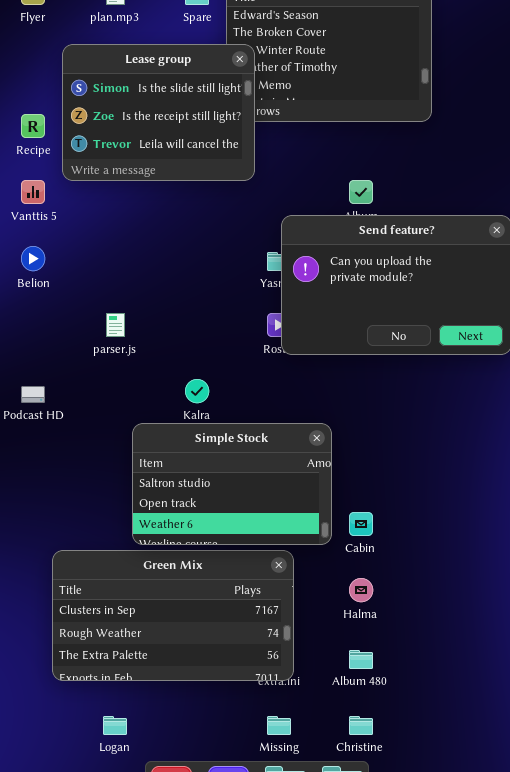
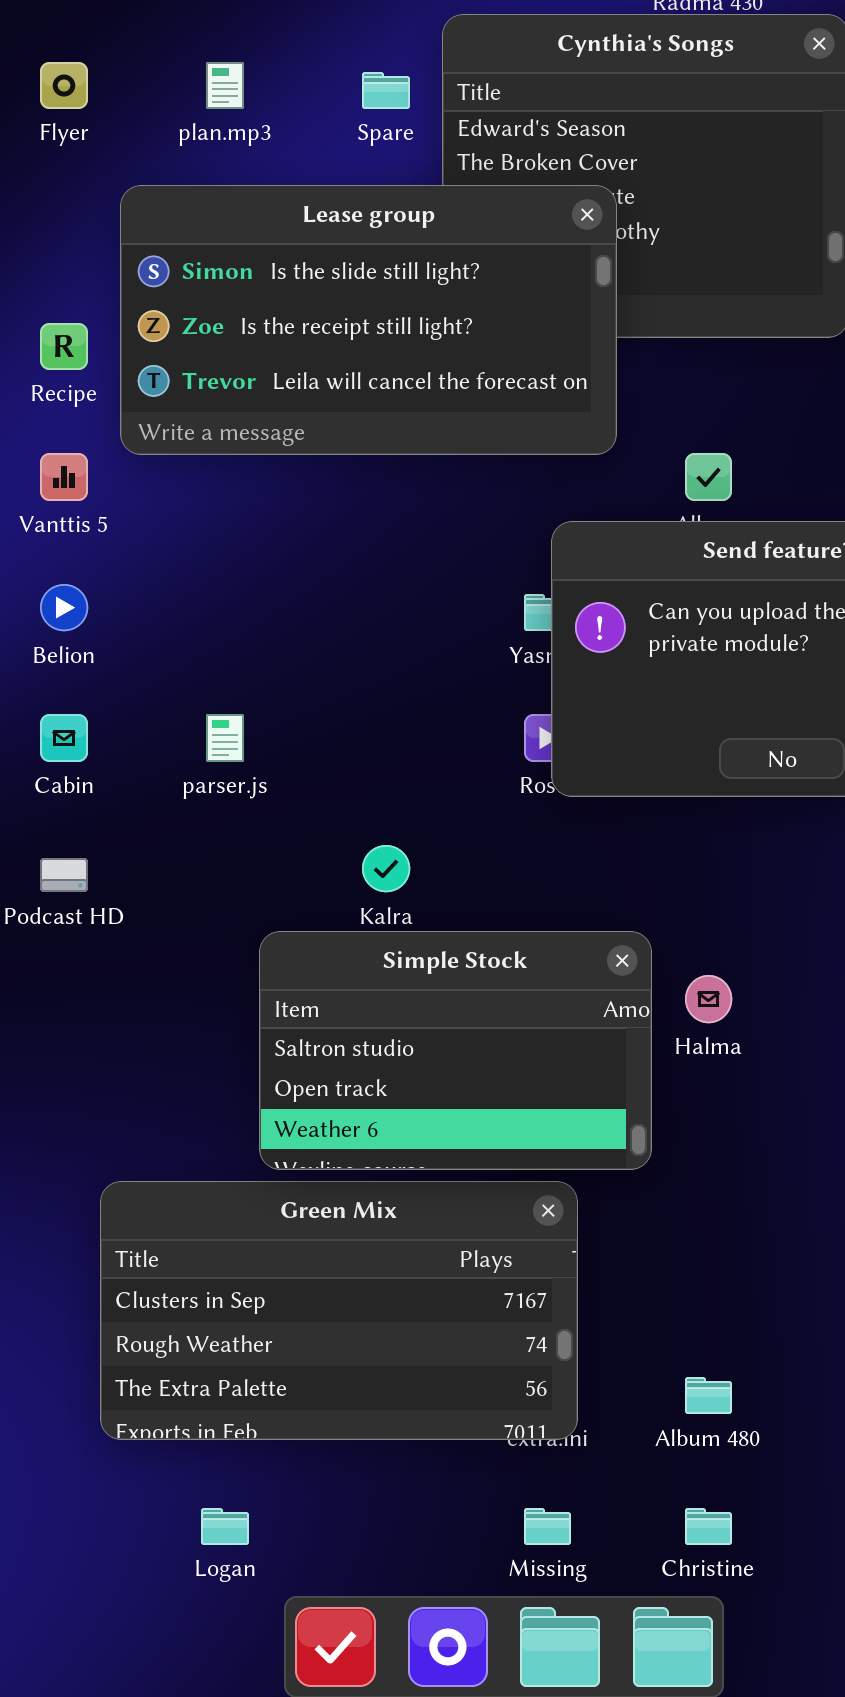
Lease group: [62,44,255,181] -> [120,185,617,455], resized
Cabin: [349,512,373,536] -> [40,714,88,762], moved
Halma: [349,578,373,602] -> [685,975,732,1023], moved

